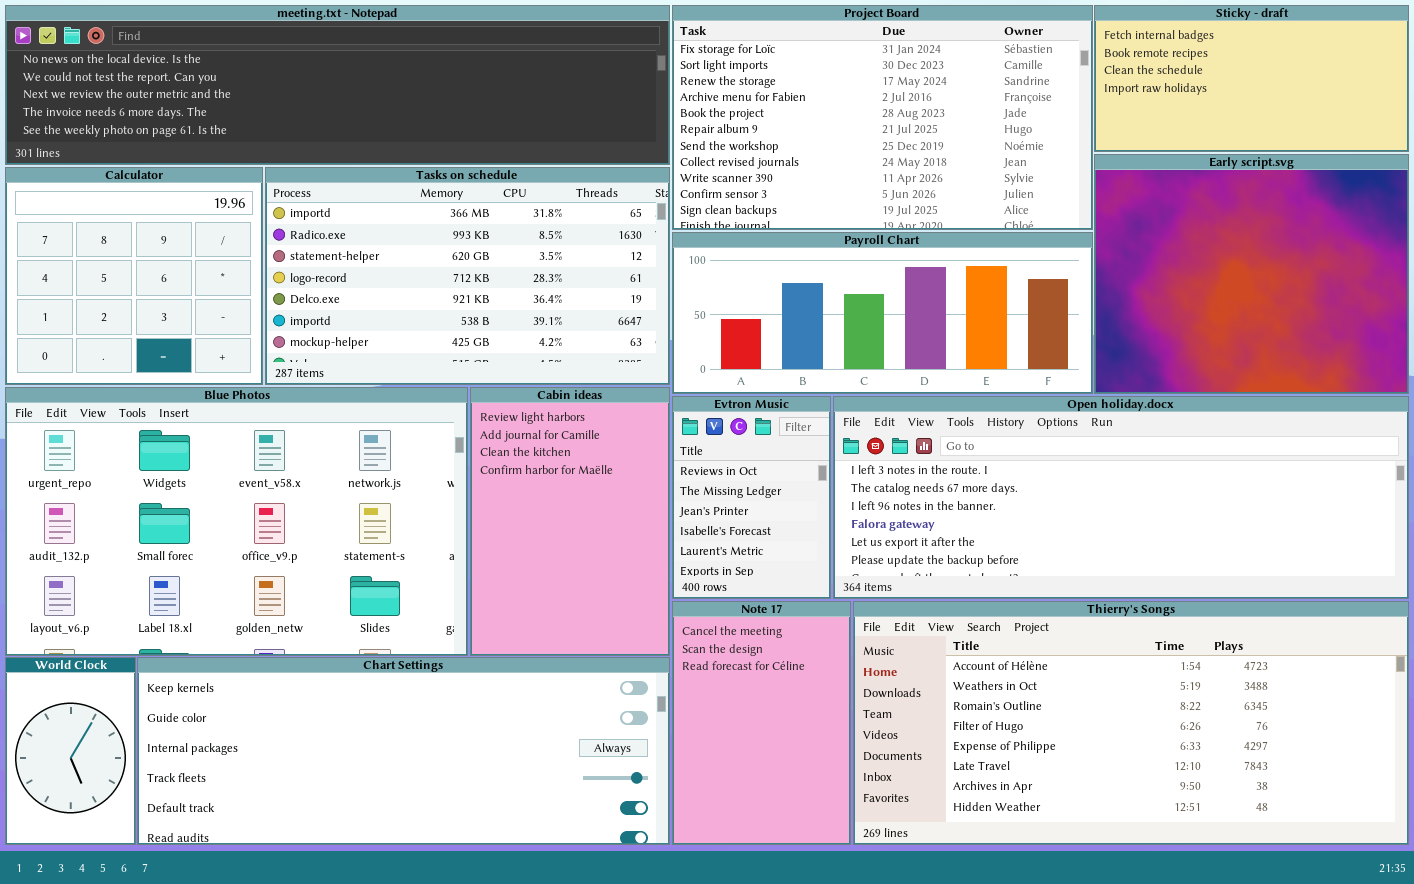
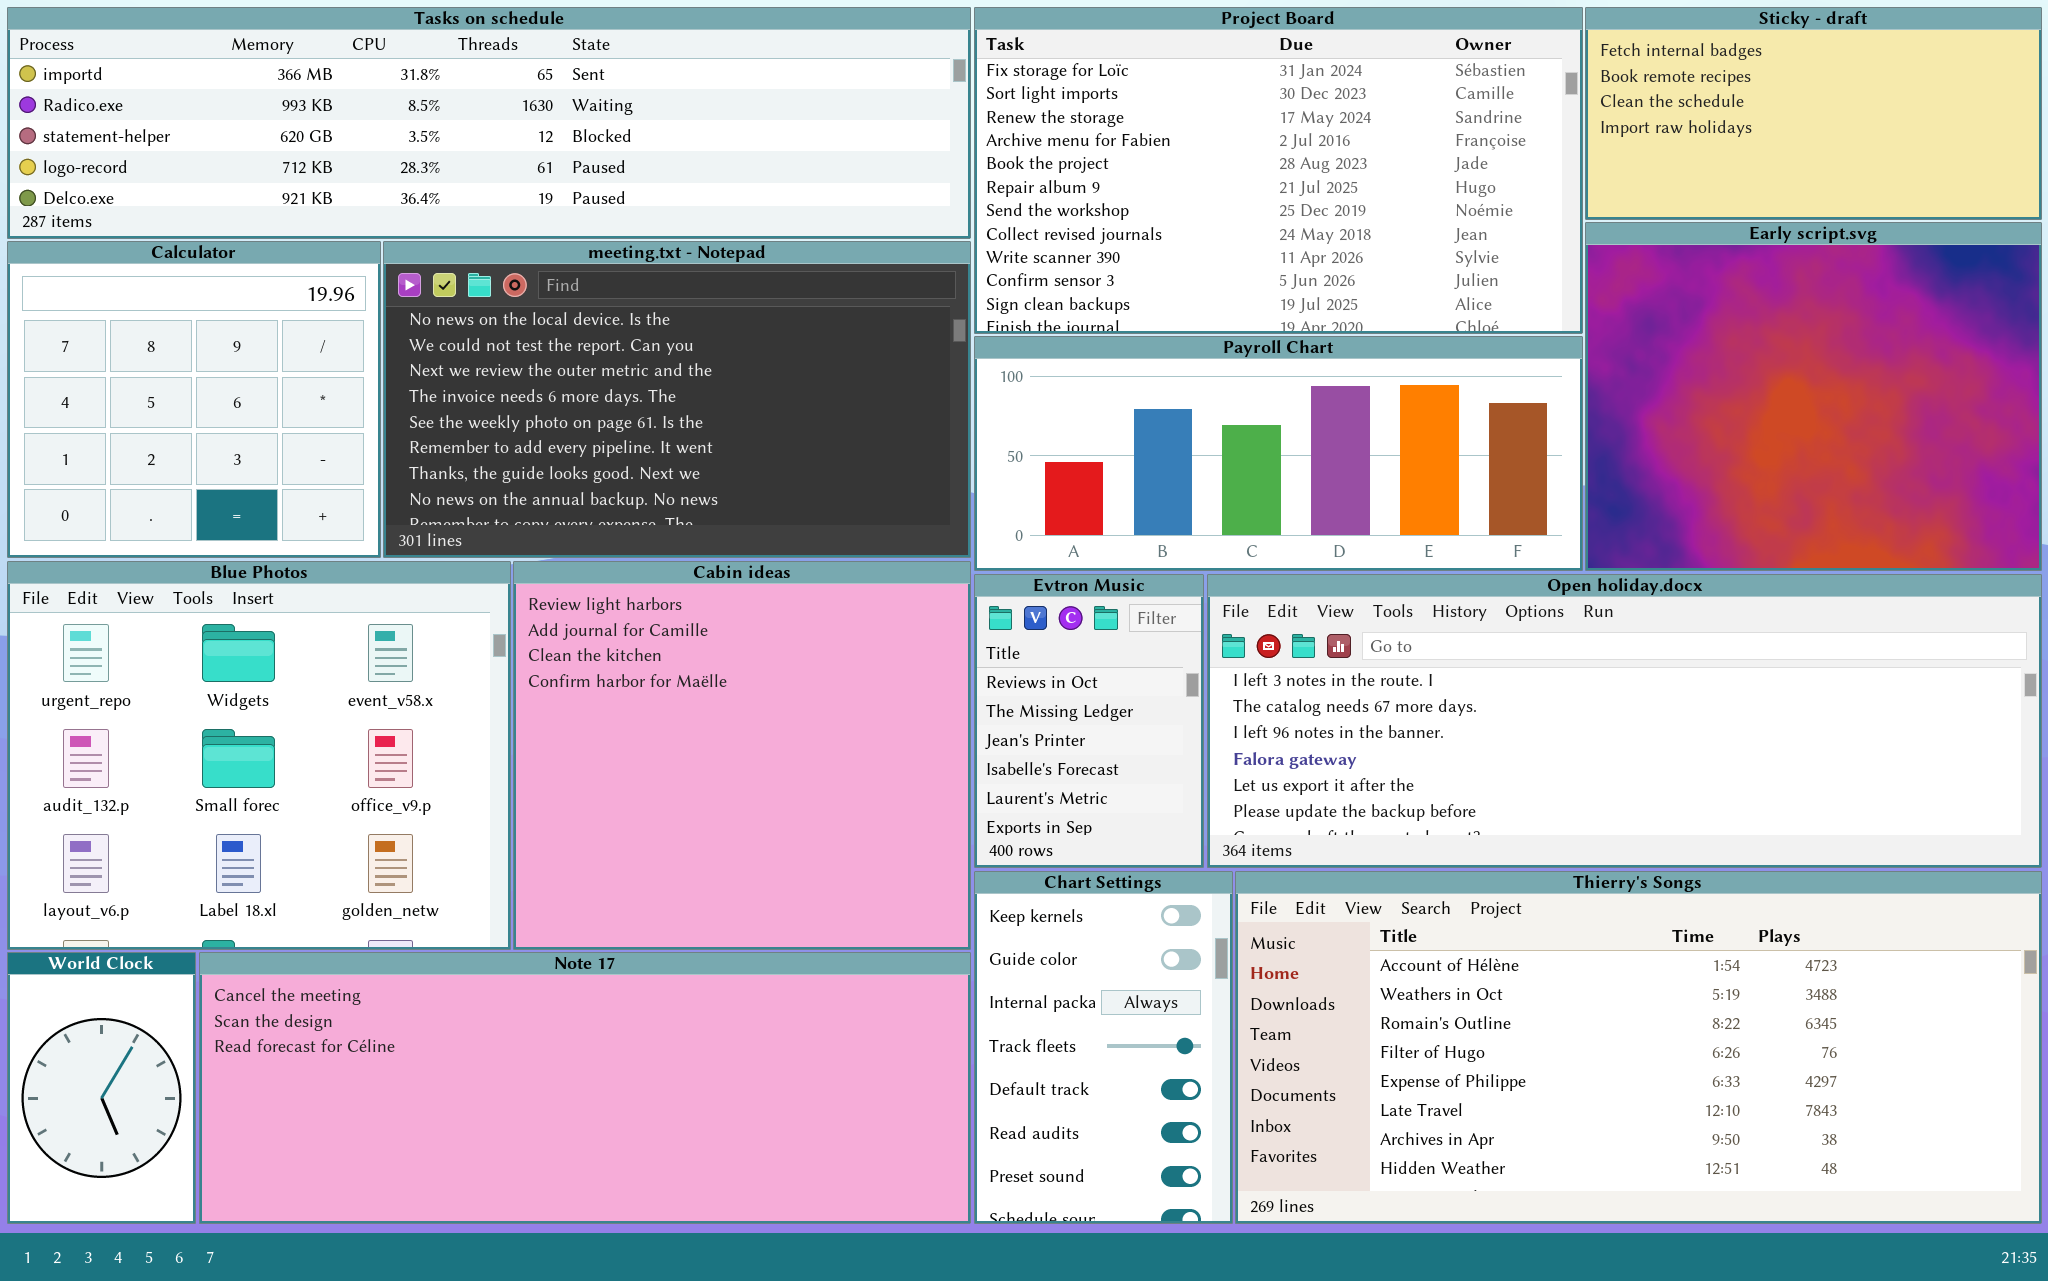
meeting.txt - Notepad: [5,5,670,165] -> [383,241,971,558], moved, resized
Tasks on schedule: [265,167,670,385] -> [7,7,971,239], moved, resized
Blue Photos: [5,387,468,656] -> [7,561,511,950], resized
Cabin ideas: [470,387,670,656] -> [513,561,971,950], resized
Note 17: [672,601,851,845] -> [199,952,971,1224], moved, resized
Chart Settings: [137,657,670,845] -> [974,871,1233,1224], moved, resized

